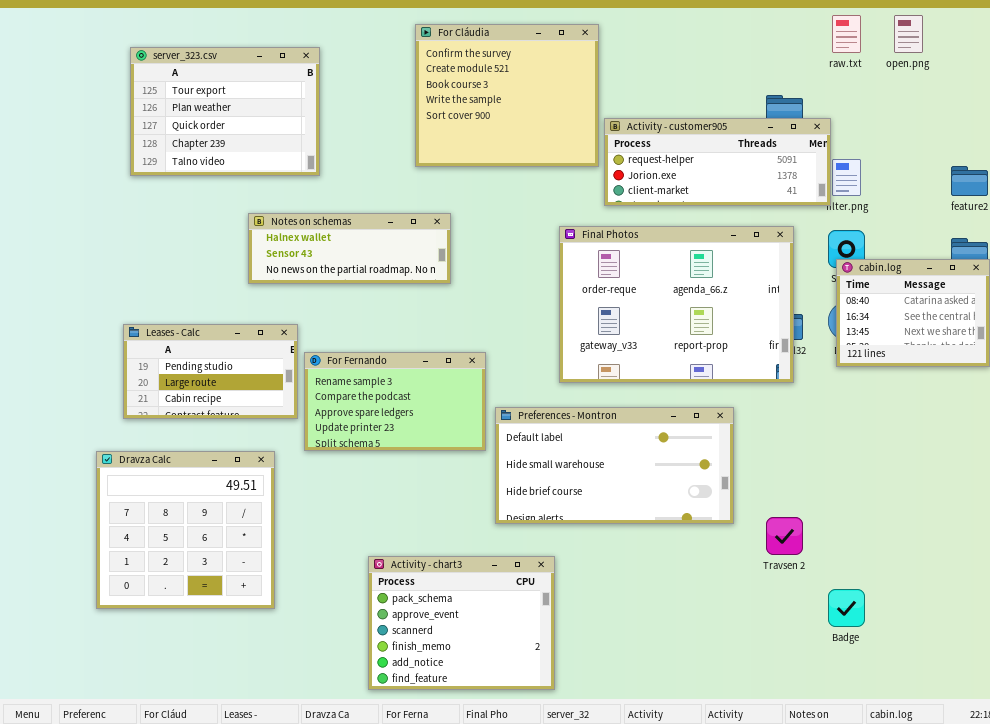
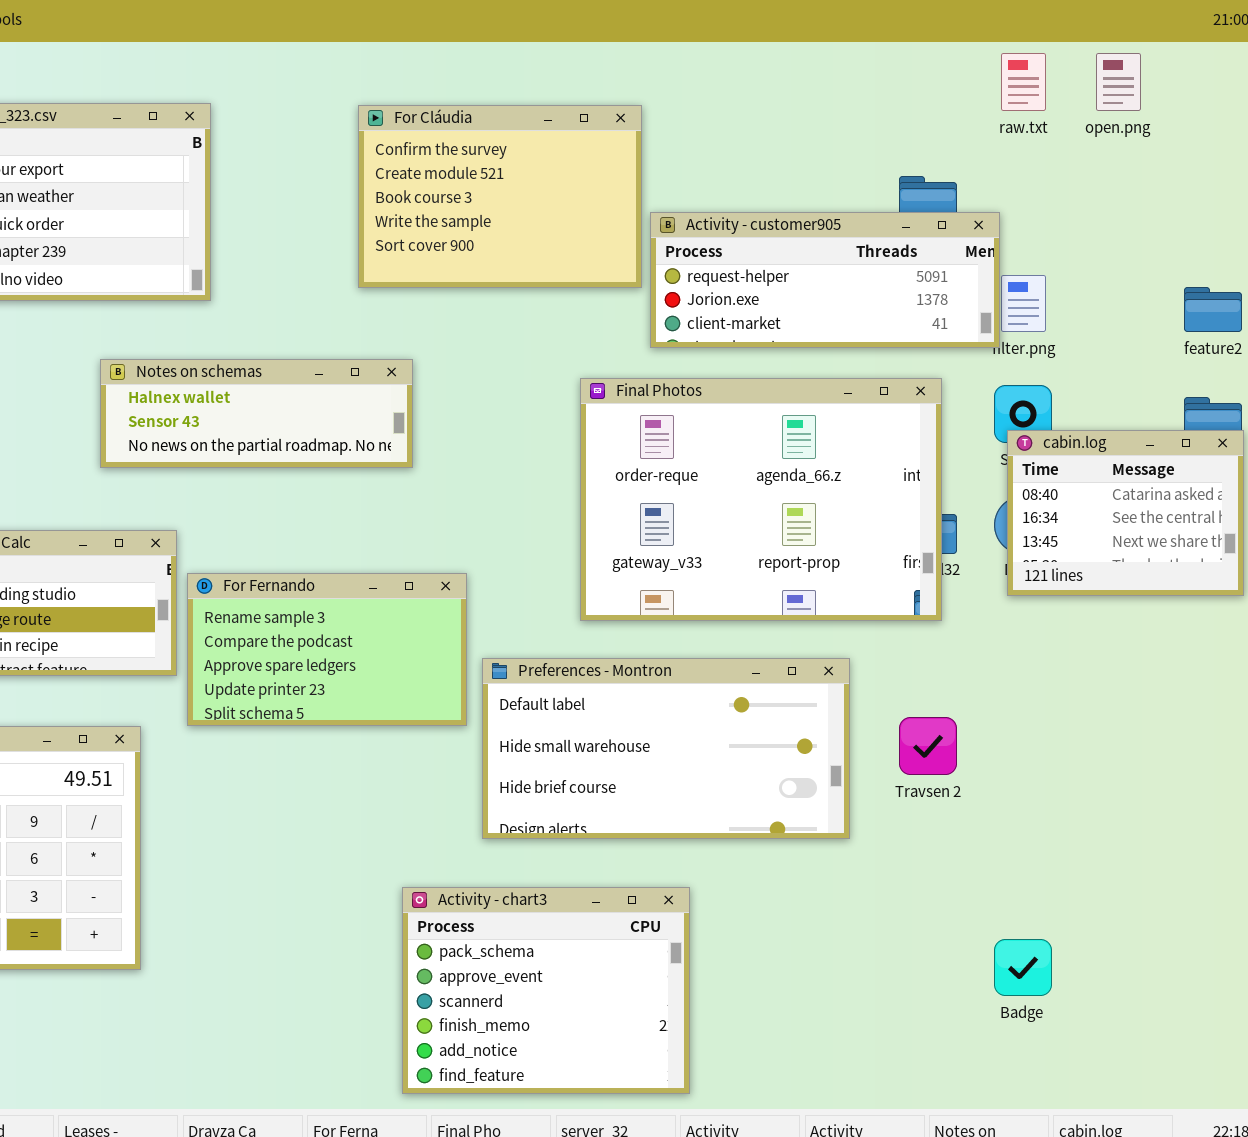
For Cláudia: [415,24,599,167] -> [358,105,642,288], resized
Travsen 2: [766,517,803,555] -> [899,717,957,775], moved
Activity - chart3: [368,556,555,690] -> [402,887,690,1094], moved

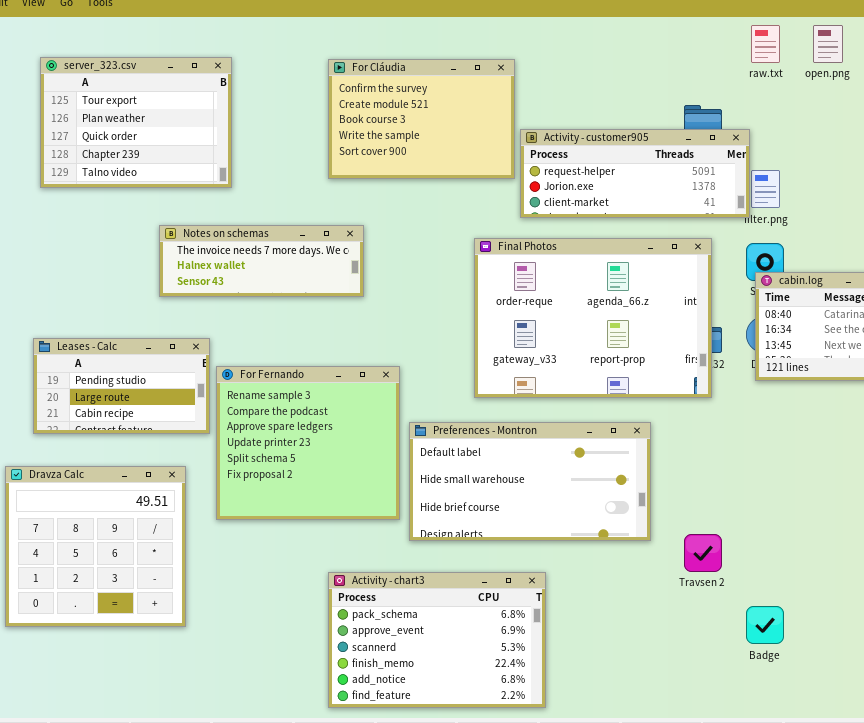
Notes on schemas: [100,359,413,468] -> [159,225,364,297], scrolled up 1 row
For Fernando: [187,573,467,726] -> [216,366,400,520], resized
Travsen 2: [899,717,957,775] -> [684,534,722,572], moved
Activity - chart3: [402,887,690,1094] -> [328,572,546,708], resized

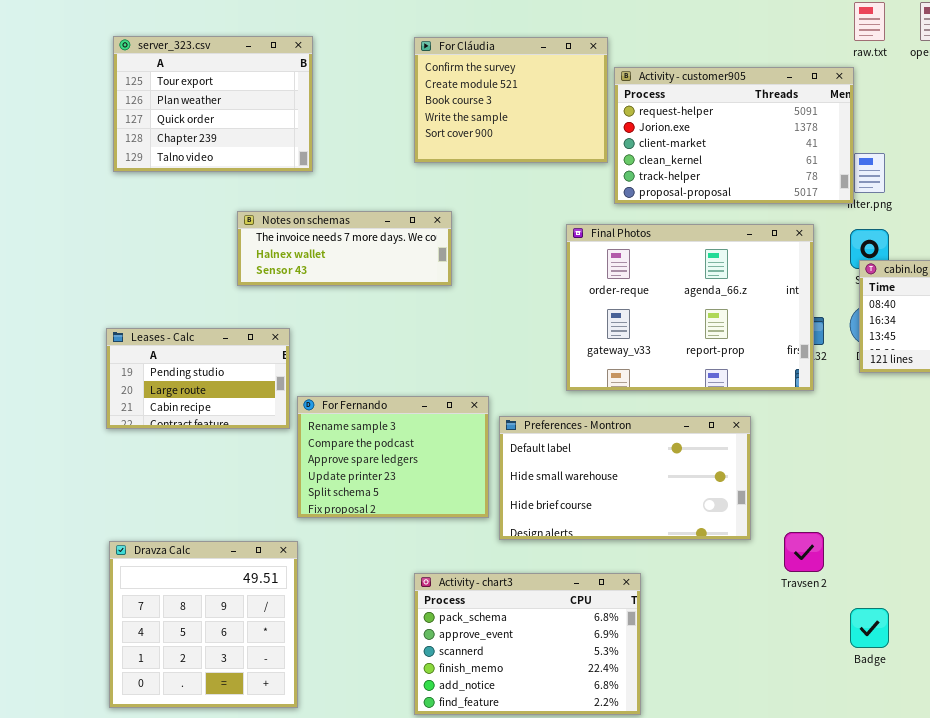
Activity - customer905: [520,129,750,218] -> [614,67,854,204], resized
For Fernando: [216,366,400,520] -> [297,396,489,518], resized
Dravza Calc: [5,466,186,627] -> [109,541,298,708], moved

